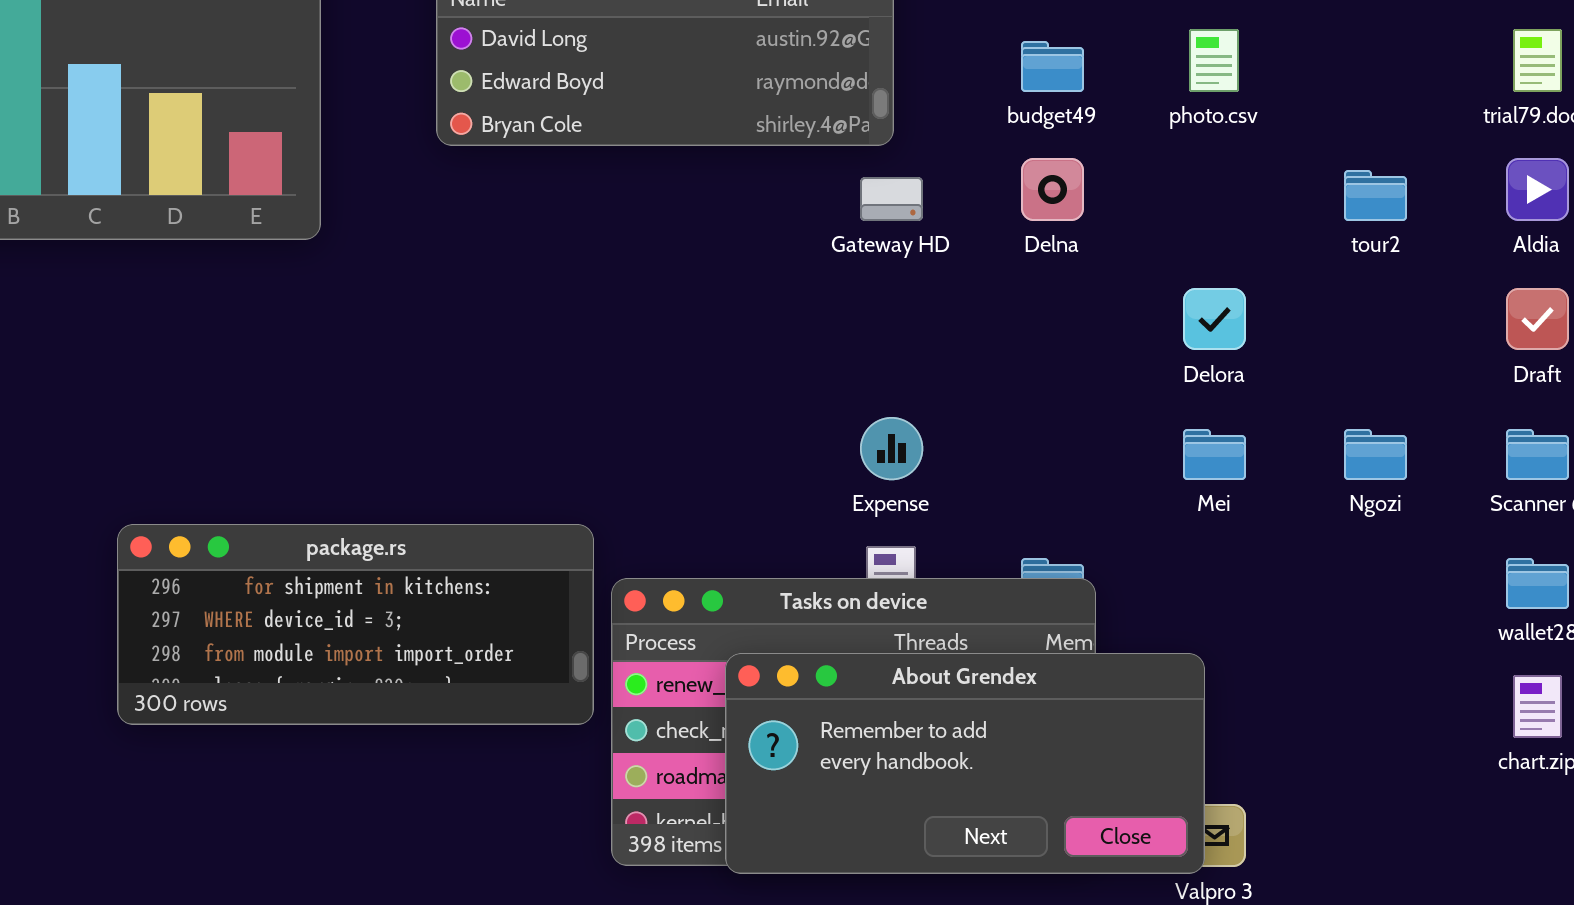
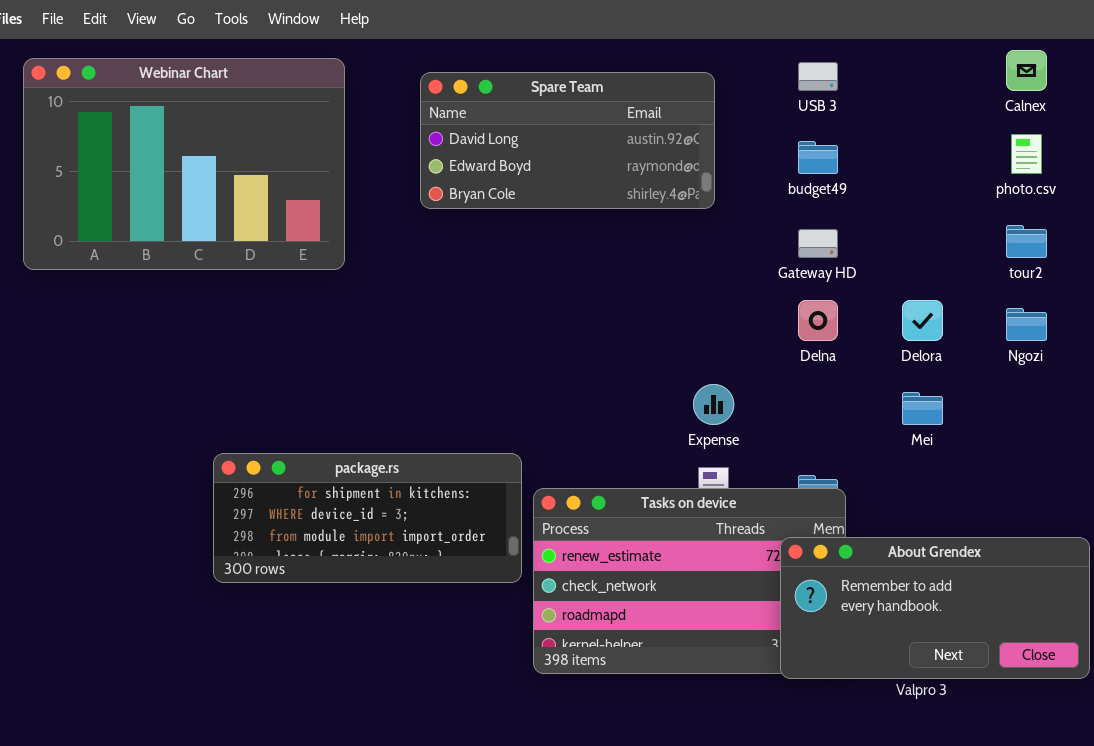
photo.csv: [1189,29,1239,92] -> [1011,134,1042,174], moved
Delna: [1021,158,1084,221] -> [798,300,838,341], moved
Gateway HD: [860,177,923,221] -> [798,229,838,258], moved
Ngozi: [1344,429,1407,480] -> [1006,308,1047,341], moved
About Grendex: [725,653,1205,874] -> [780,537,1090,679], moved

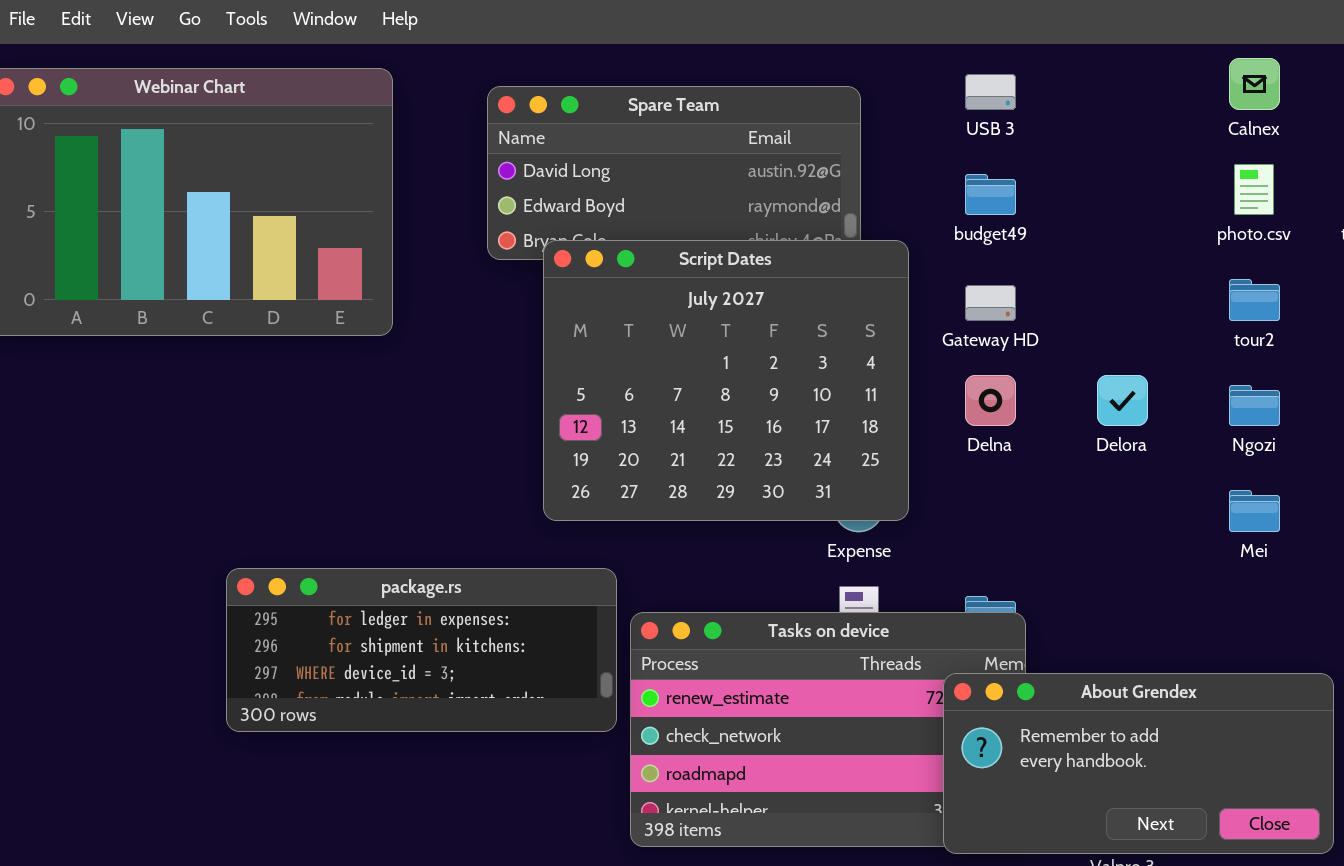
Script Dates: none -> [543,240,909,521], opened
Mei: [902,392,943,425] -> [1229,490,1280,532], moved
package.rs: [213,453,522,583] -> [226,568,617,732], scrolled up 1 row

